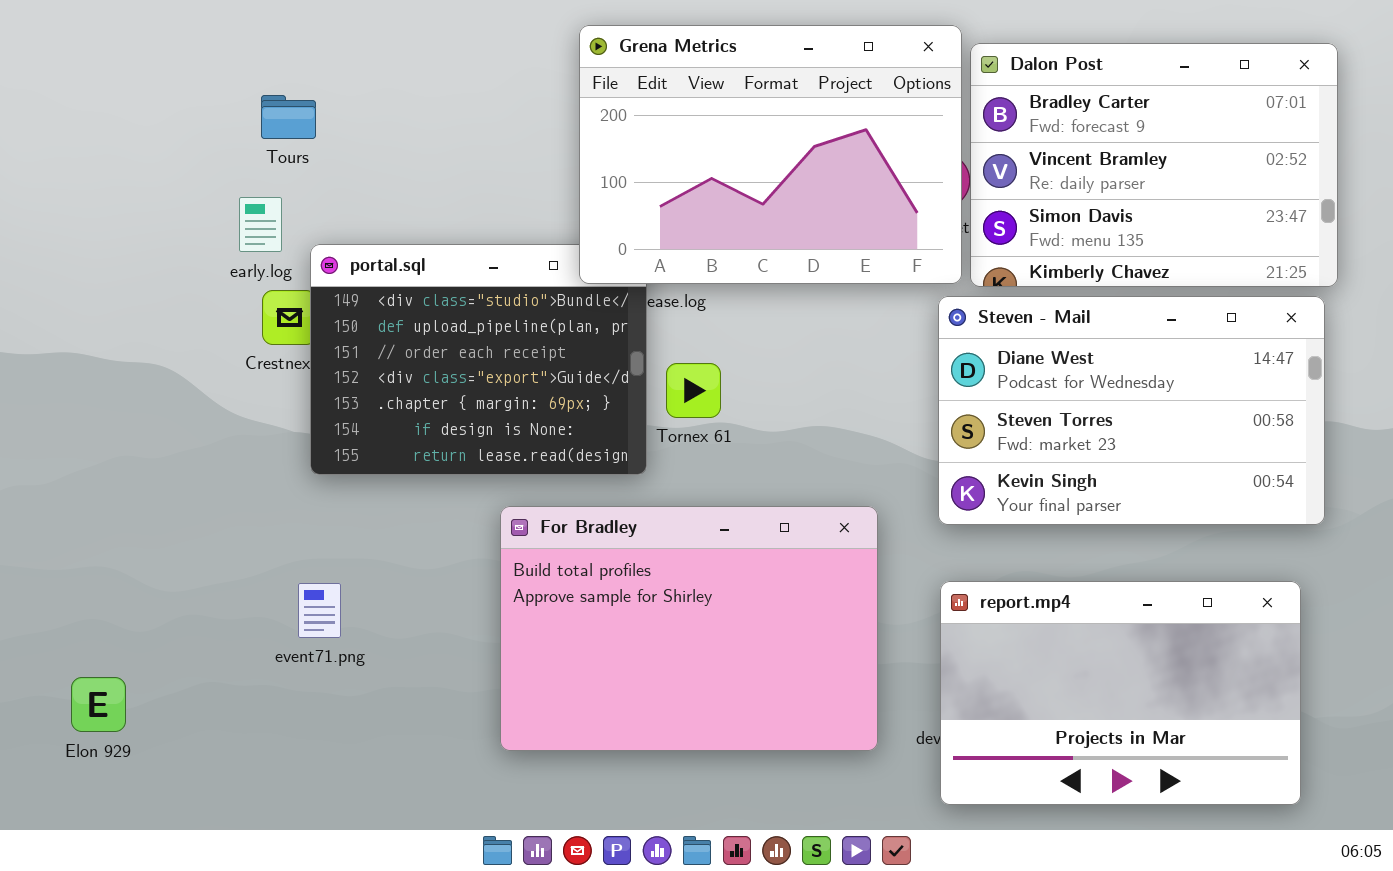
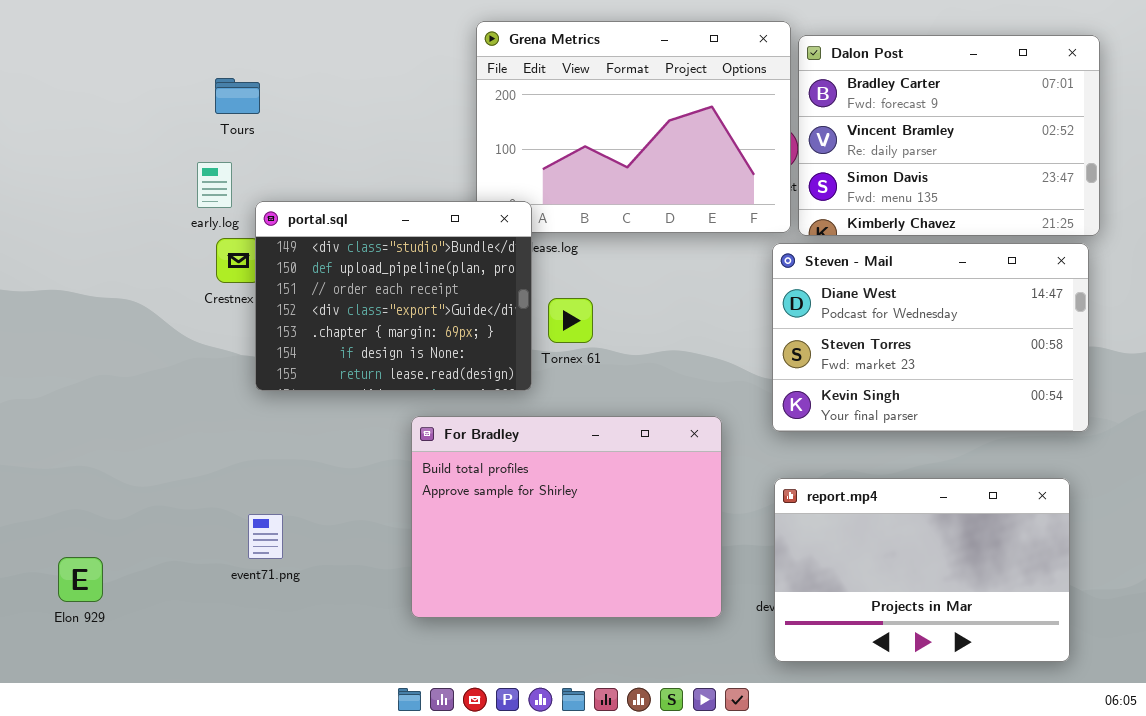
portal.sql: [310,244,647,475] -> [255,201,532,391], raised
event71.png: [298,583,341,638] -> [248,514,283,559], moved

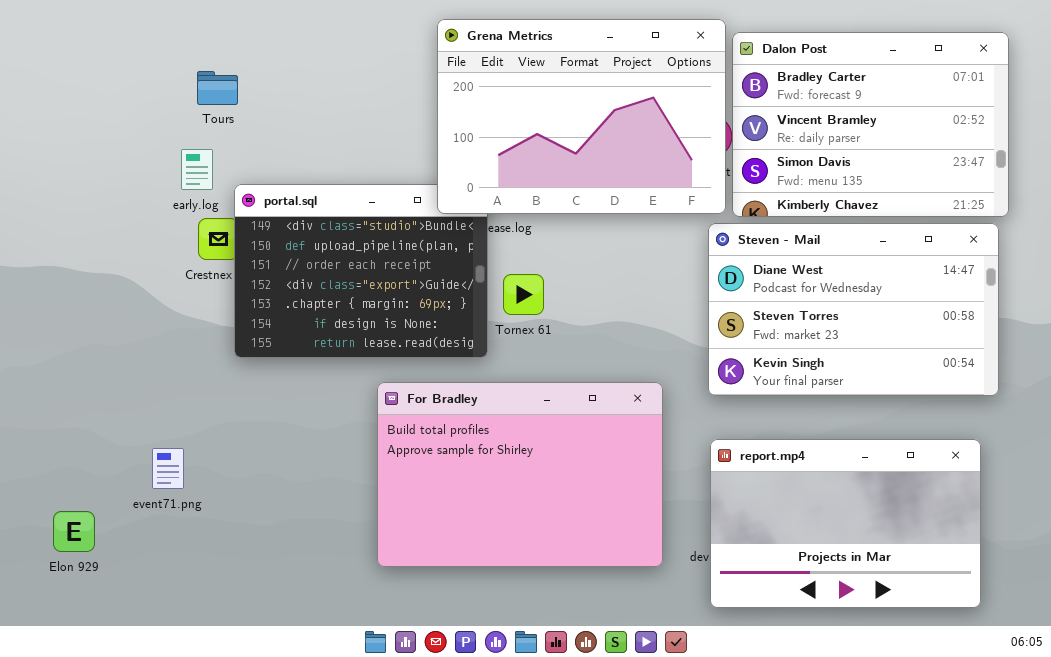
Grena Metrics: [476,21,791,233] -> [437,19,726,214], raised
event71.png: [248,514,283,559] -> [152,448,184,489], moved

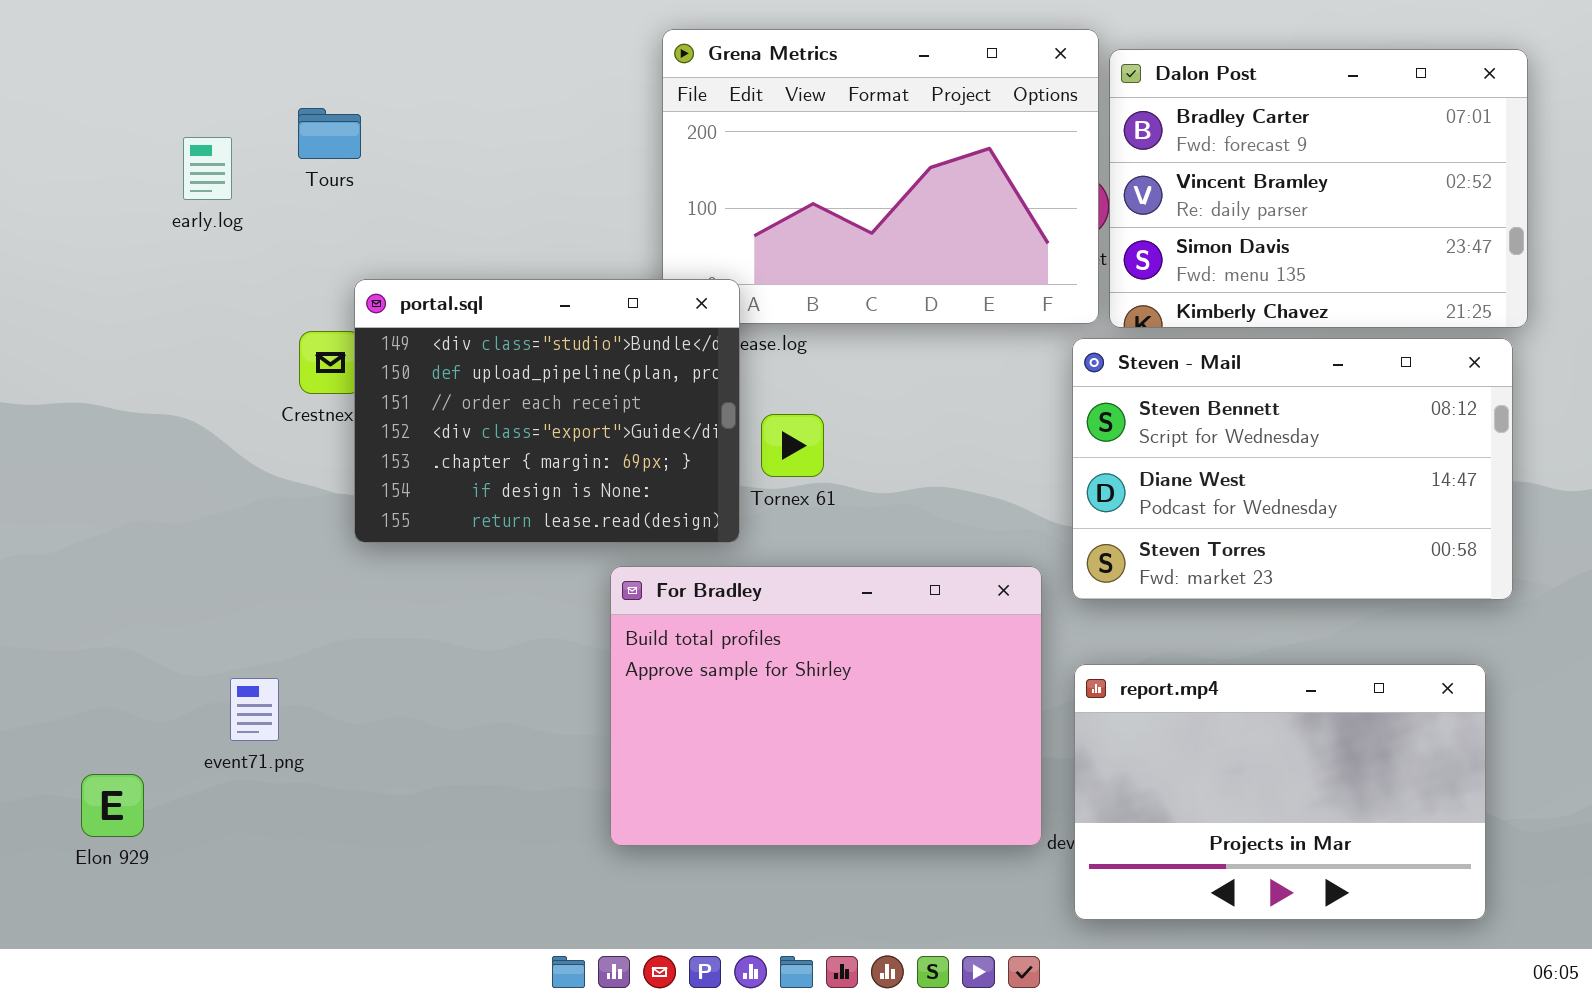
early.log: [181,149,213,190] -> [183,137,232,200], moved
portal.sql: [234,184,488,358] -> [354,279,740,543], raised
Steven - Mail: [708,223,999,396] -> [1072,338,1513,600], scrolled up 1 row
For Bradley: [377,382,663,567] -> [610,566,1042,846], moved

